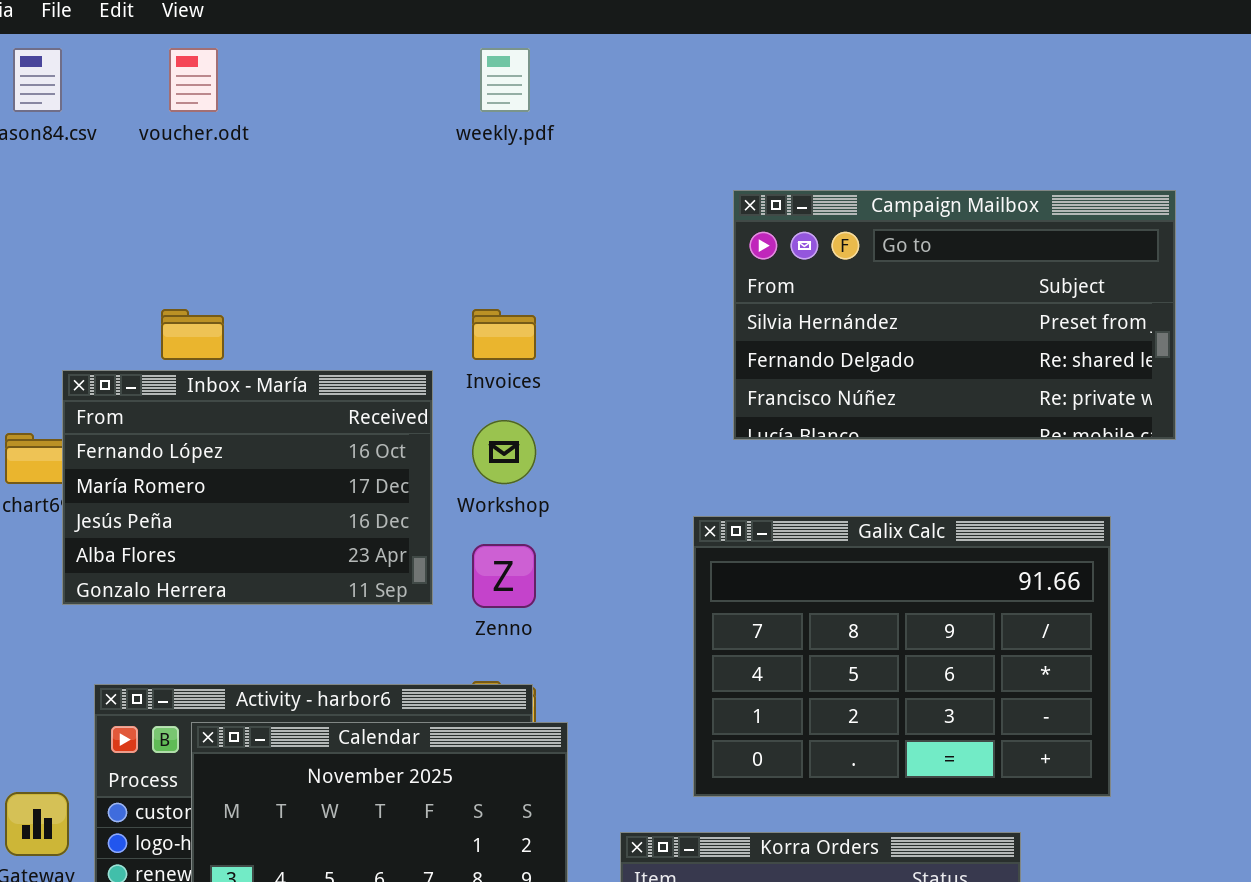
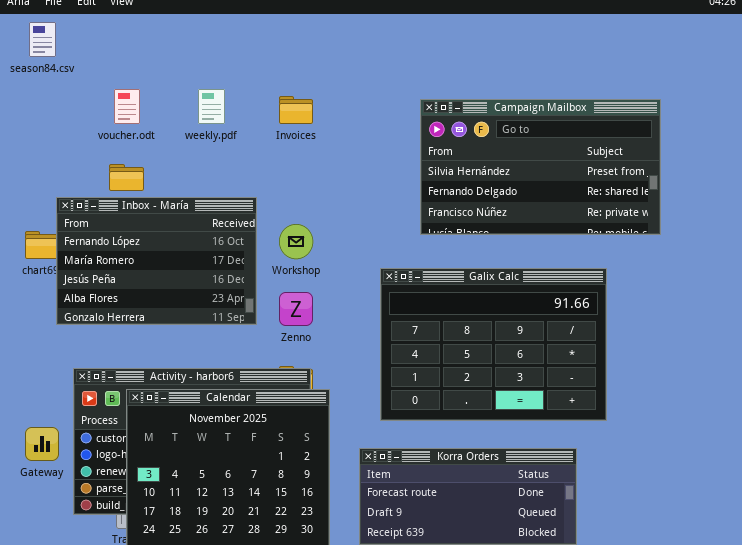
voucher.odt: [169,48,218,112] -> [114,89,140,124], moved
weekly.pdf: [480,48,530,112] -> [198,89,225,124], moved
Invoices: [472,309,536,360] -> [279,96,313,124], moved
Galix Calc: [693,516,1111,797] -> [380,268,607,421], moved

